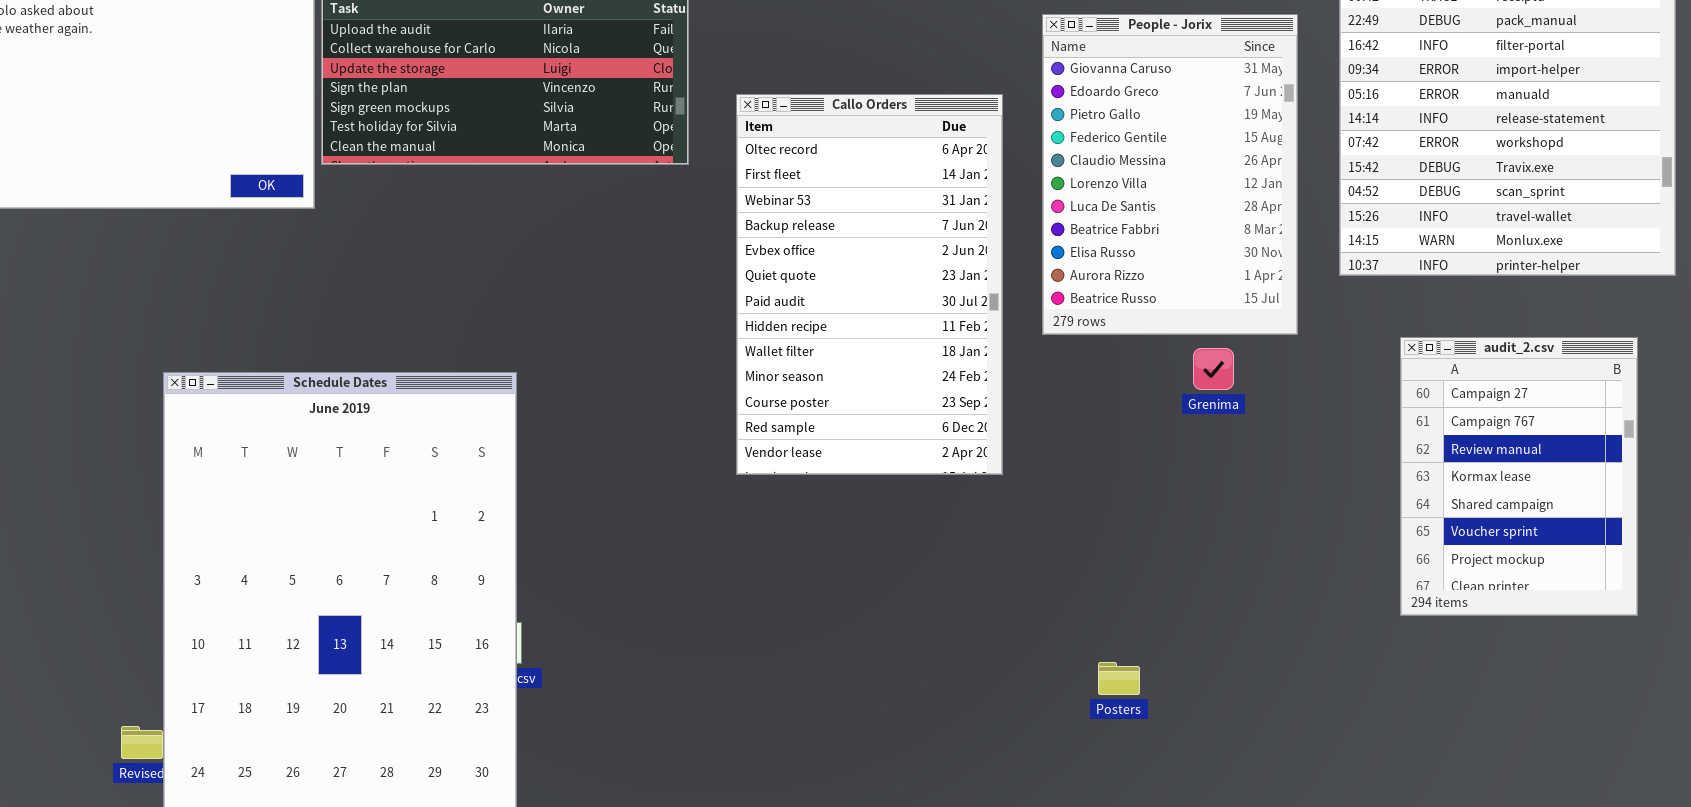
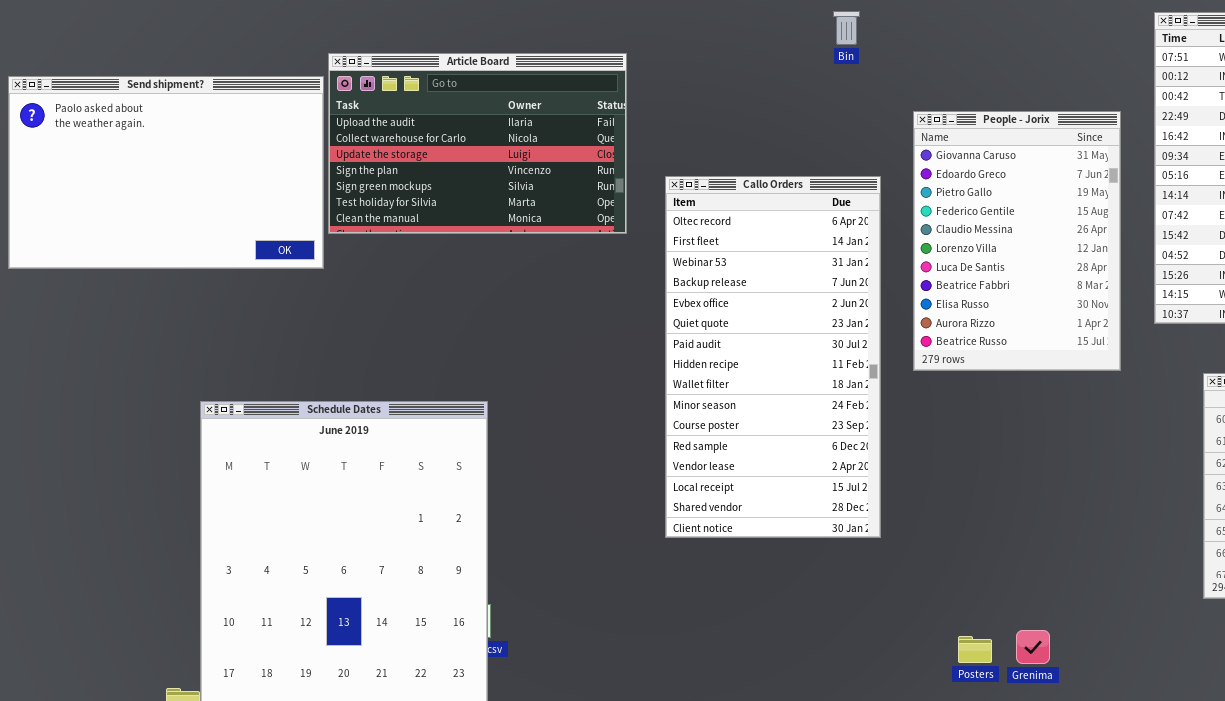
Callo Orders: [736,94,1003,475] -> [665,176,881,538], resized
Grenima: [1193,348,1234,390] -> [1016,630,1050,664], moved

